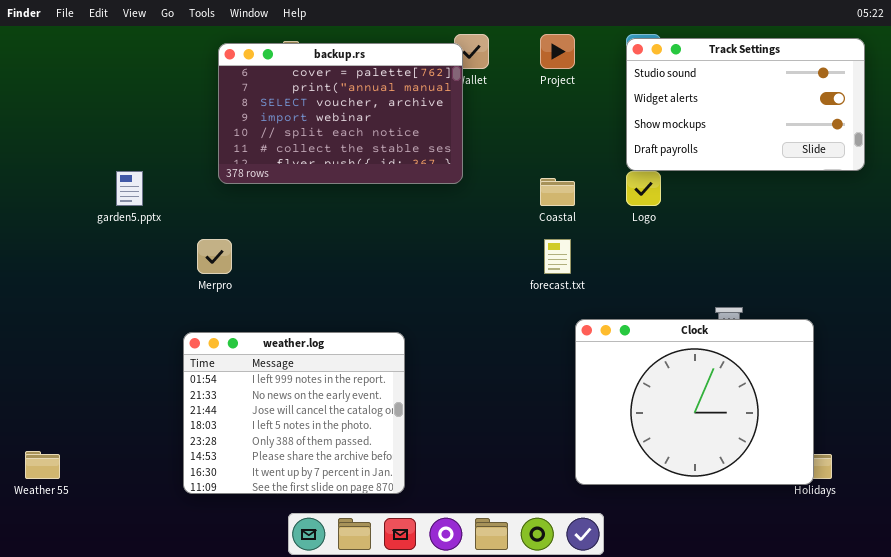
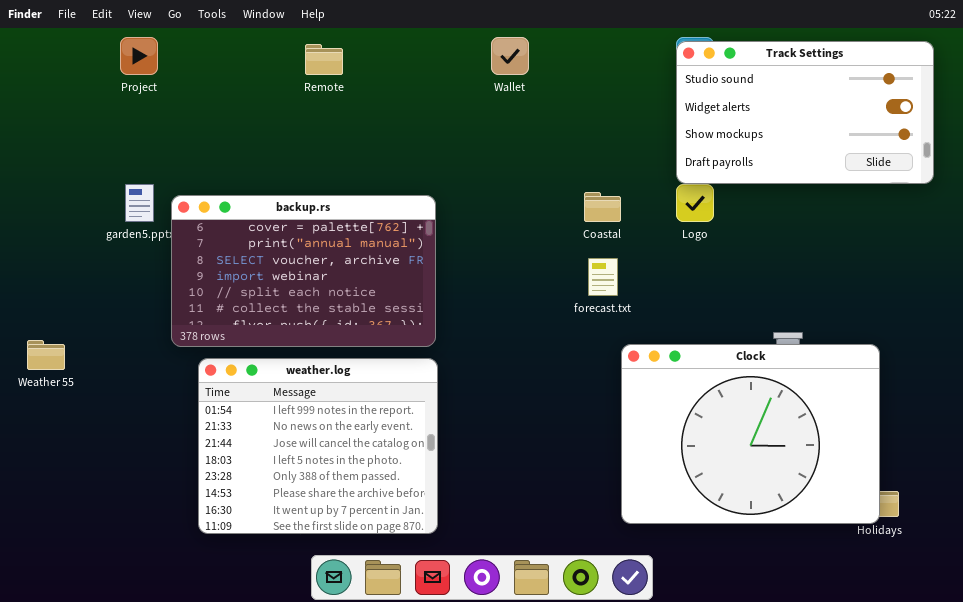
Project: [540,34,575,69] -> [120,37,158,75], moved
backup.rs: [218,43,463,184] -> [171,195,436,347], moved
Weather 55: [25,451,60,479] -> [27,340,65,370], moved

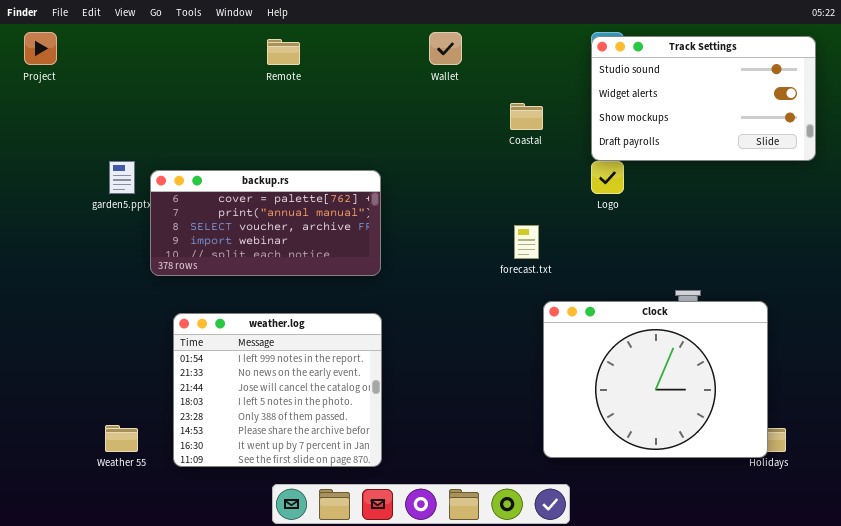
Project: [120,37,158,75] -> [24,32,57,65], moved
Coastal: [584,192,621,222] -> [510,103,543,130], moved
backup.rs: [171,195,436,347] -> [150,170,381,276], resized
Weather 55: [27,340,65,370] -> [105,425,138,452], moved

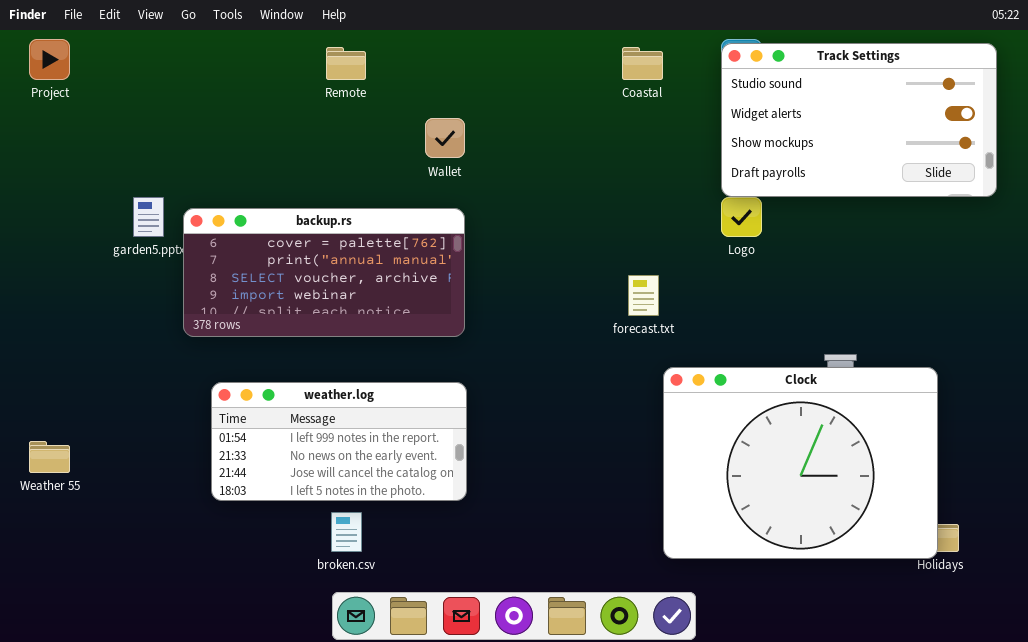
Wallet: [429,32,462,65] -> [425,118,465,158], moved
Coastal: [510,103,543,130] -> [622,47,663,80], moved
weather.log: [173,313,382,467] -> [211,382,467,501], resized
Weather 55: [105,425,138,452] -> [29,441,70,473], moved

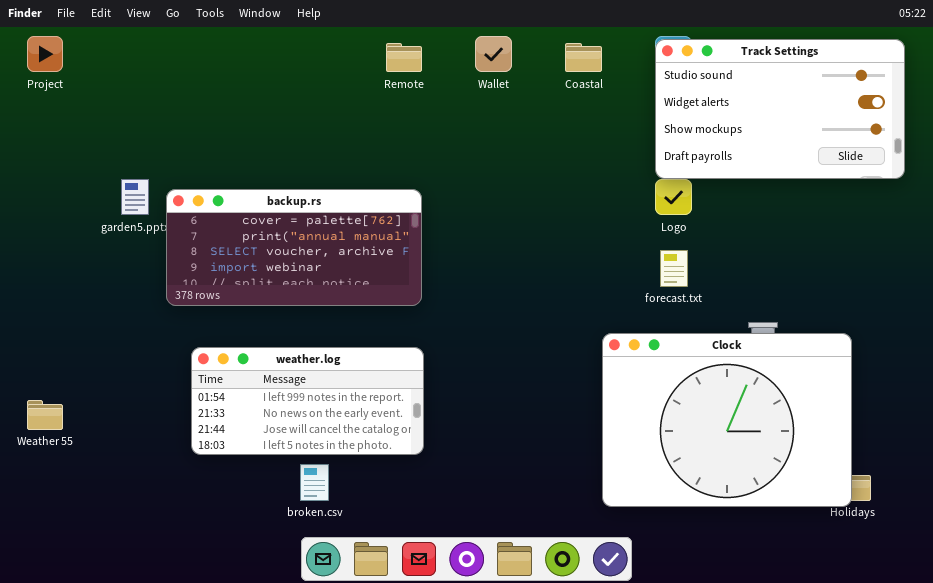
Remote: [326,47,366,80] -> [386,43,422,72], moved
Wallet: [425,118,465,158] -> [475,36,512,72], moved
forecast.txt: [628,275,659,316] -> [660,250,688,287], moved

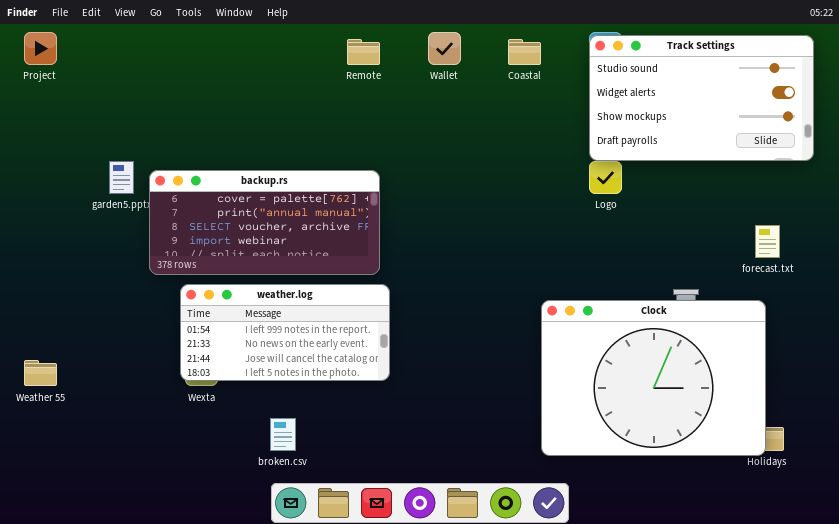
forecast.txt: [660,250,688,287] -> [755,225,780,258], moved
weather.log: [191,347,424,455] -> [180,284,390,381], moved

